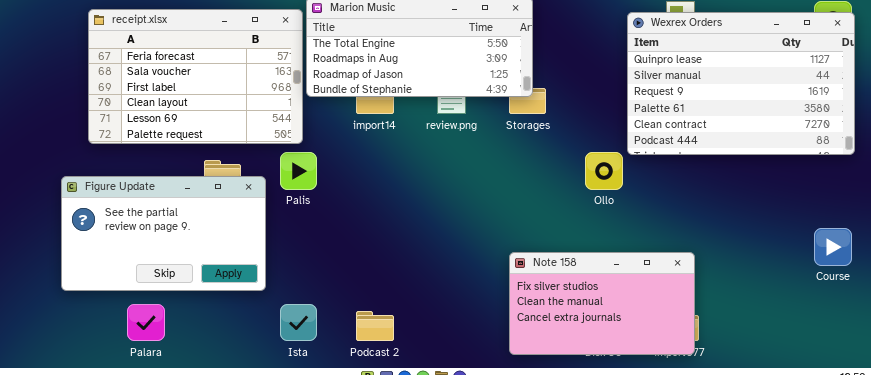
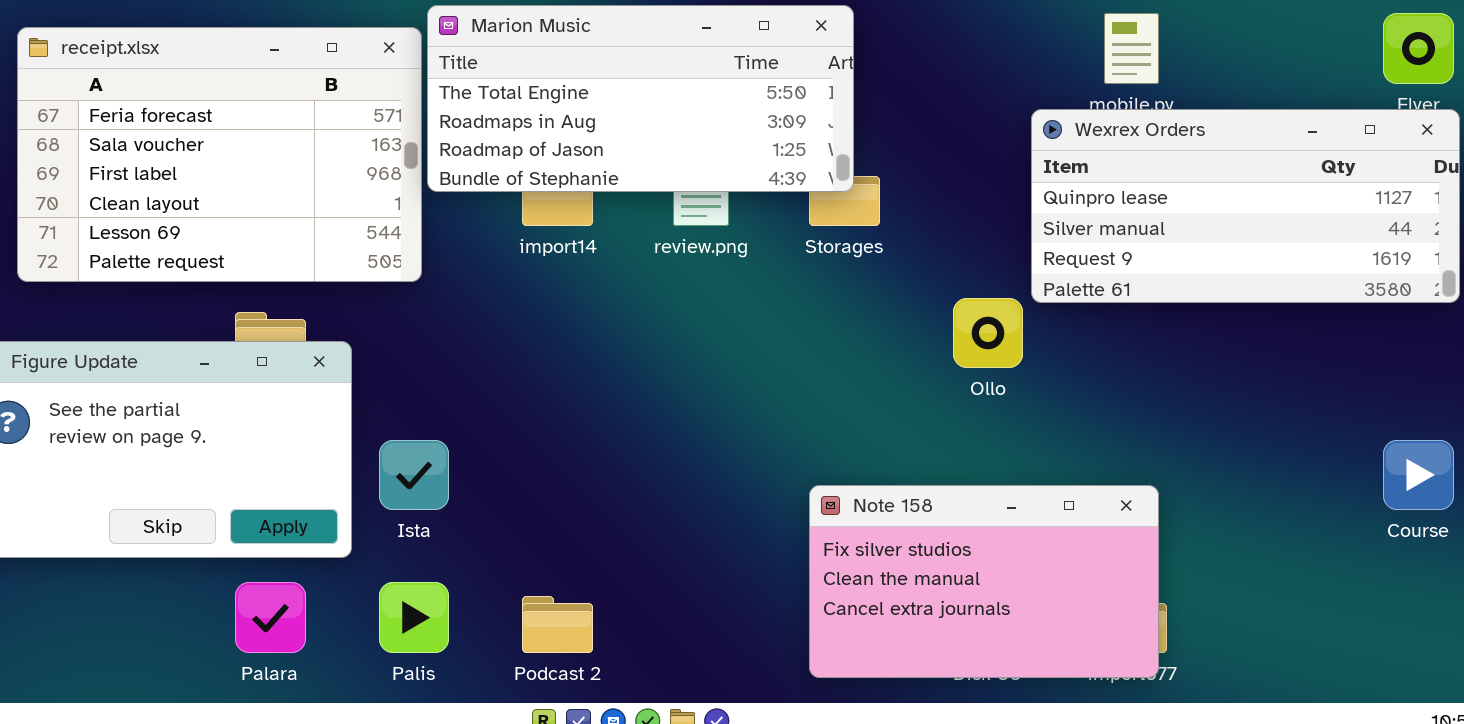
Wexrex Orders: [627,12,855,155] -> [1031,109,1460,303], resized
Palis: [280,152,317,190] -> [379,582,449,653], moved
Palara: [127,304,165,341] -> [235,582,306,653], moved
Ista: [280,304,317,341] -> [379,440,449,510], moved

